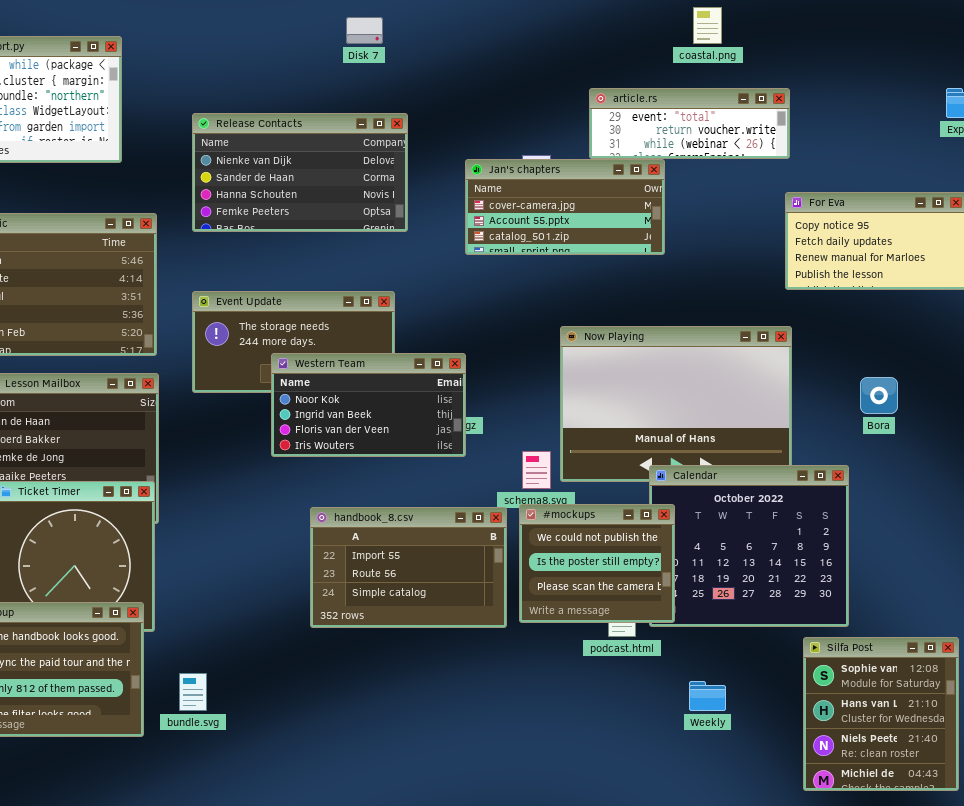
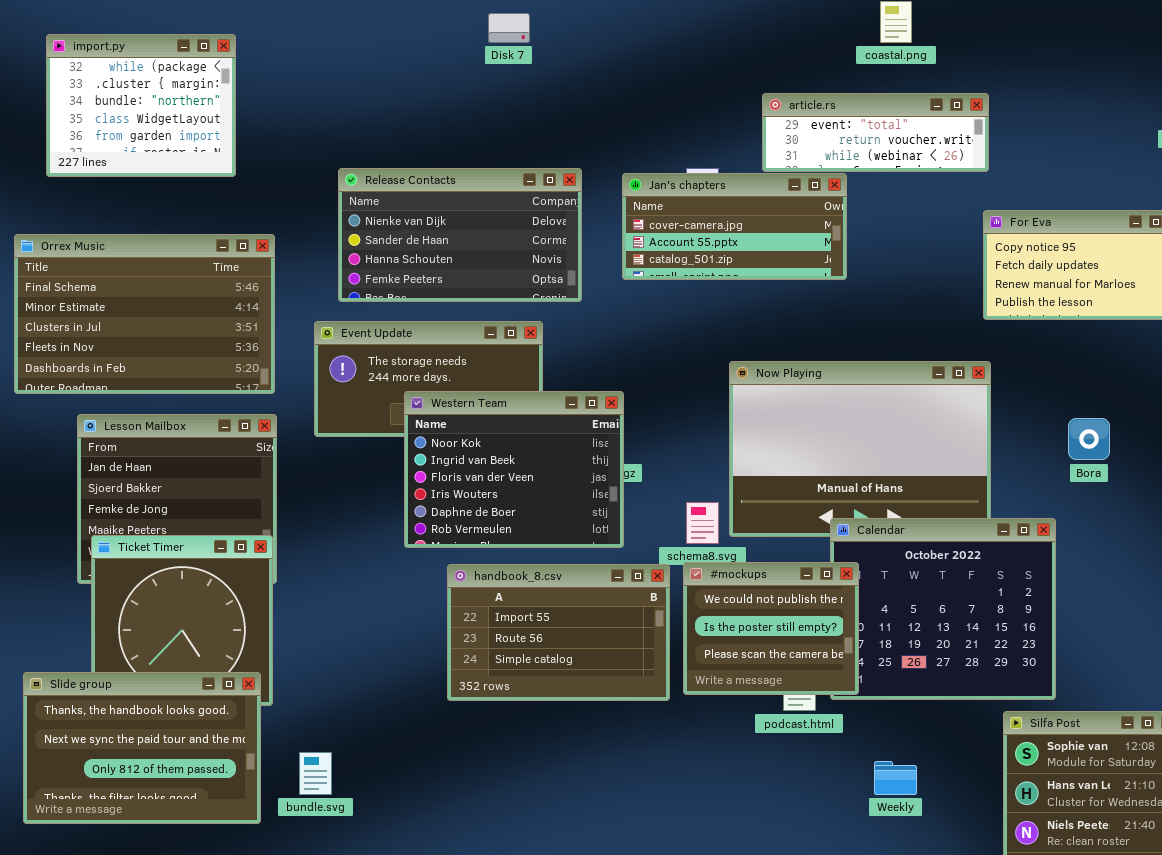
Release Contacts: [192,113,408,232] -> [338,168,582,302], moved
Western Team: [271,353,466,457] -> [404,391,624,548], resized

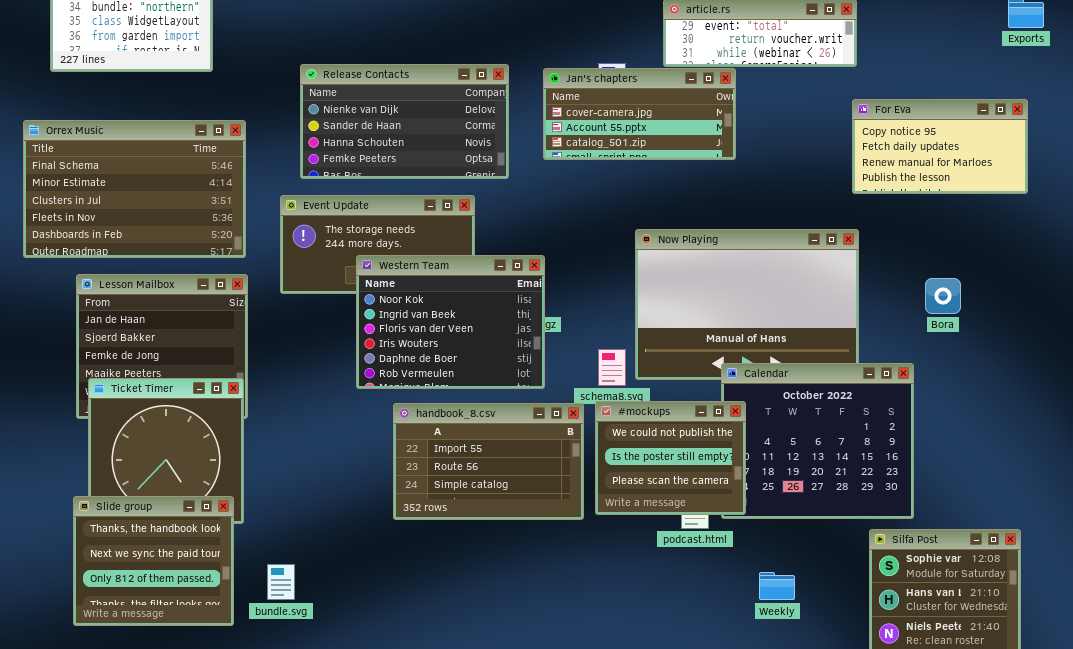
Slide group: [23,672,261,824] -> [73,496,234,626], resized

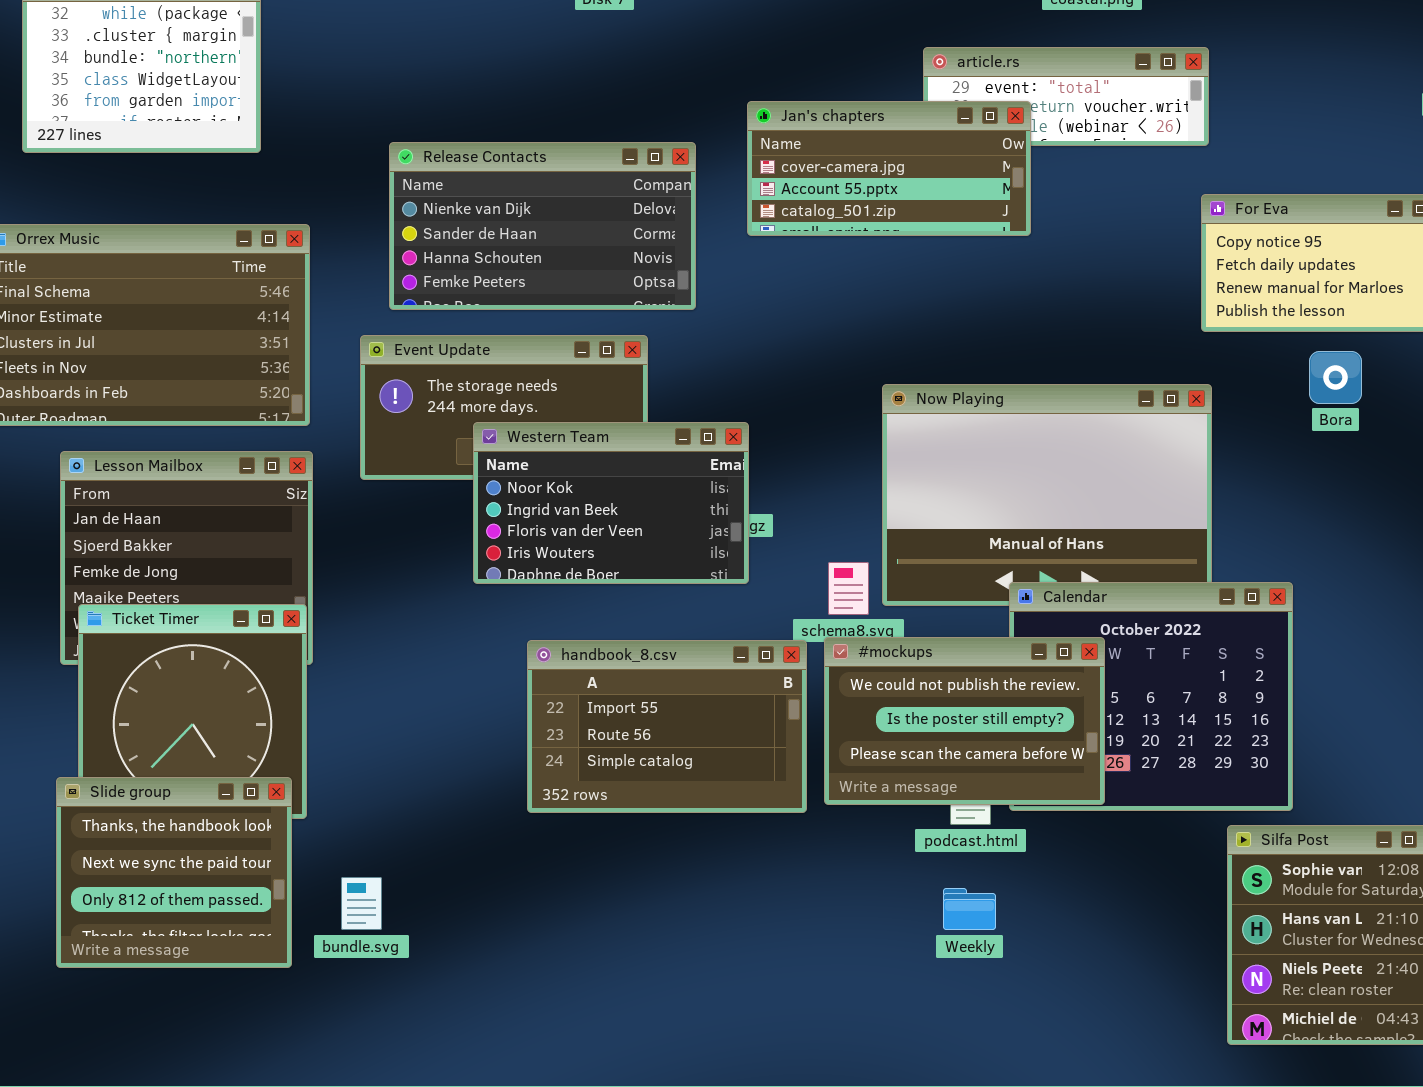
Jan's chapters: [543,68,736,160] -> [747,101,1031,236], moved
Western Team: [356,255,545,389] -> [473,422,749,584], resized
Bora: [925,278,961,314] -> [1309,351,1362,404], moved
#mockups: [595,401,746,515] -> [824,637,1105,805], resized
Weekly: [759,572,795,600] -> [943,888,996,930], moved

